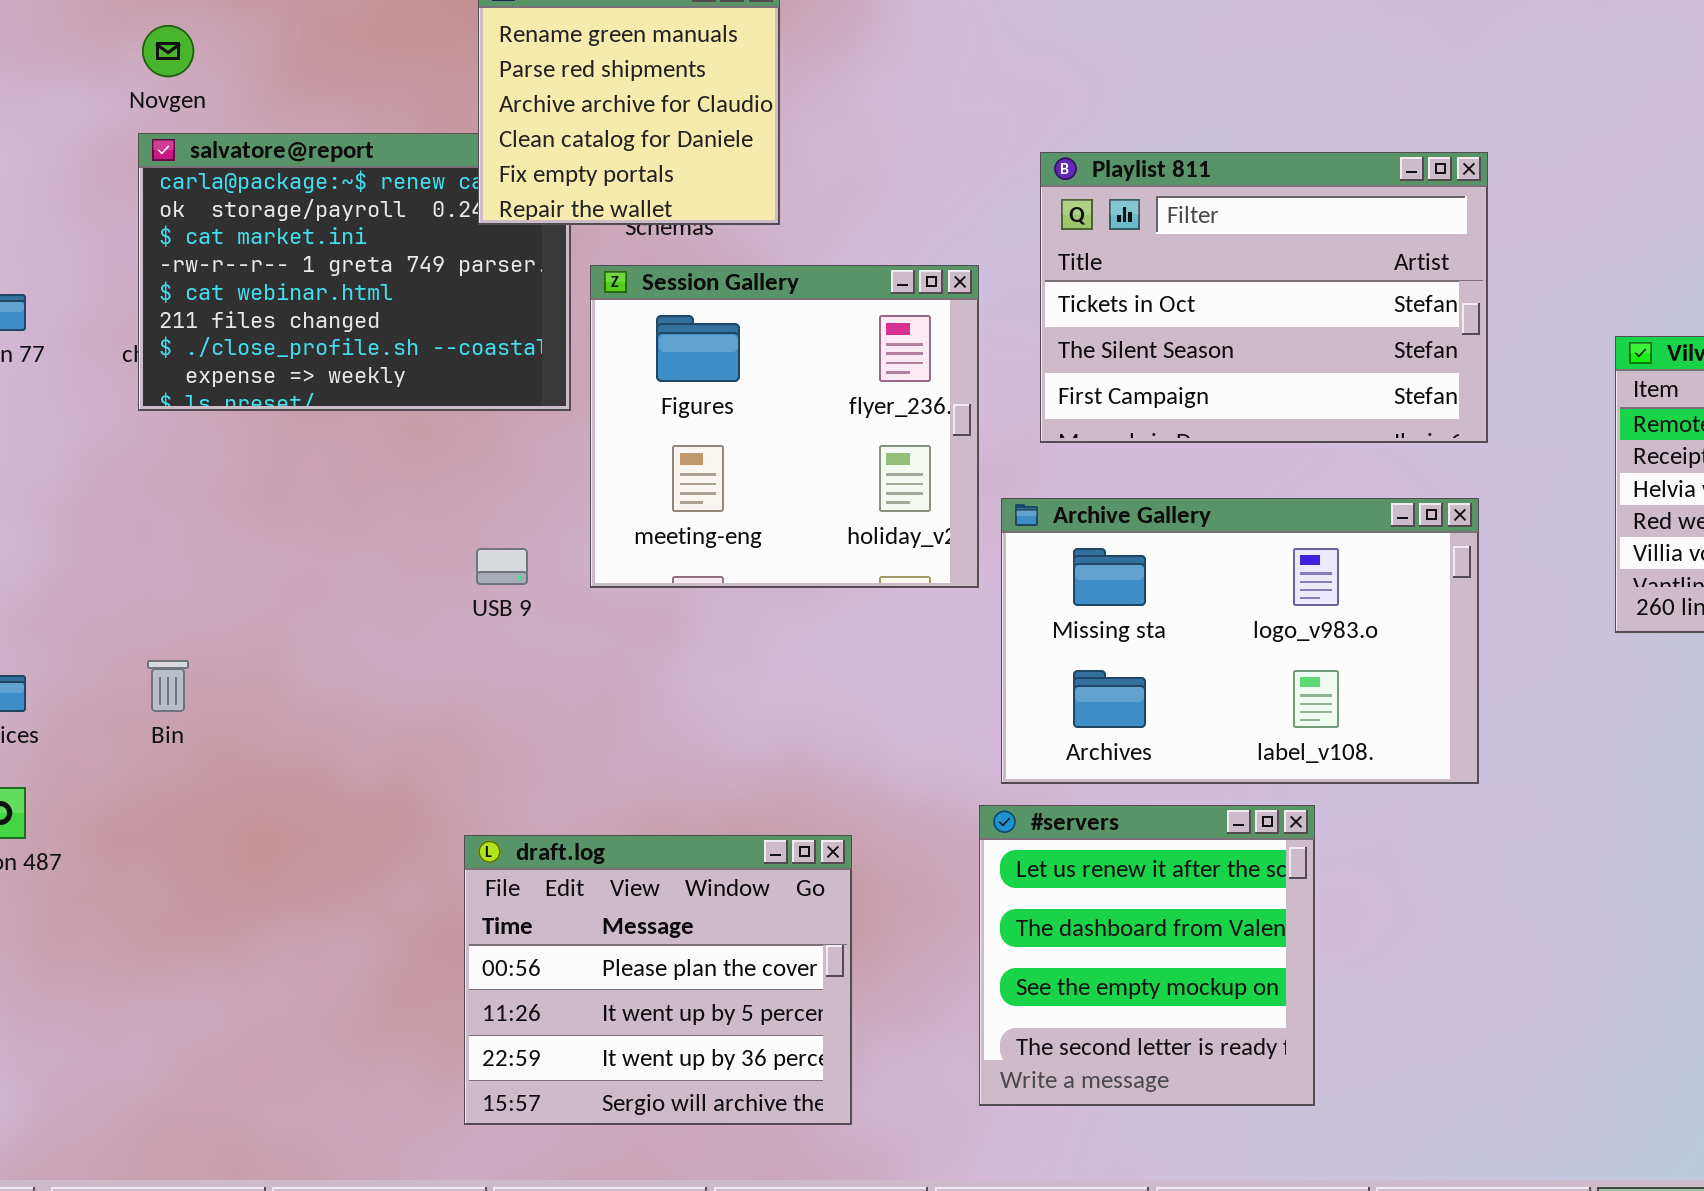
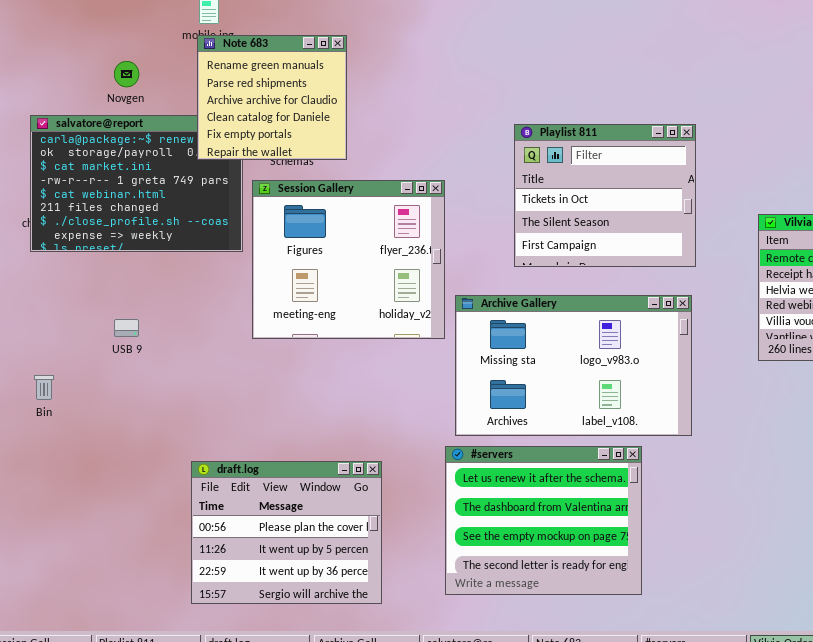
Novgen: [142,25,194,77] -> [114,61,139,87], moved
Playlist 811: [1040,152,1488,443] -> [514,124,696,267], resized
USB 9: [476,548,528,585] -> [114,319,139,337], moved
#servers: [979,805,1315,1106] -> [445,446,642,595], resized

